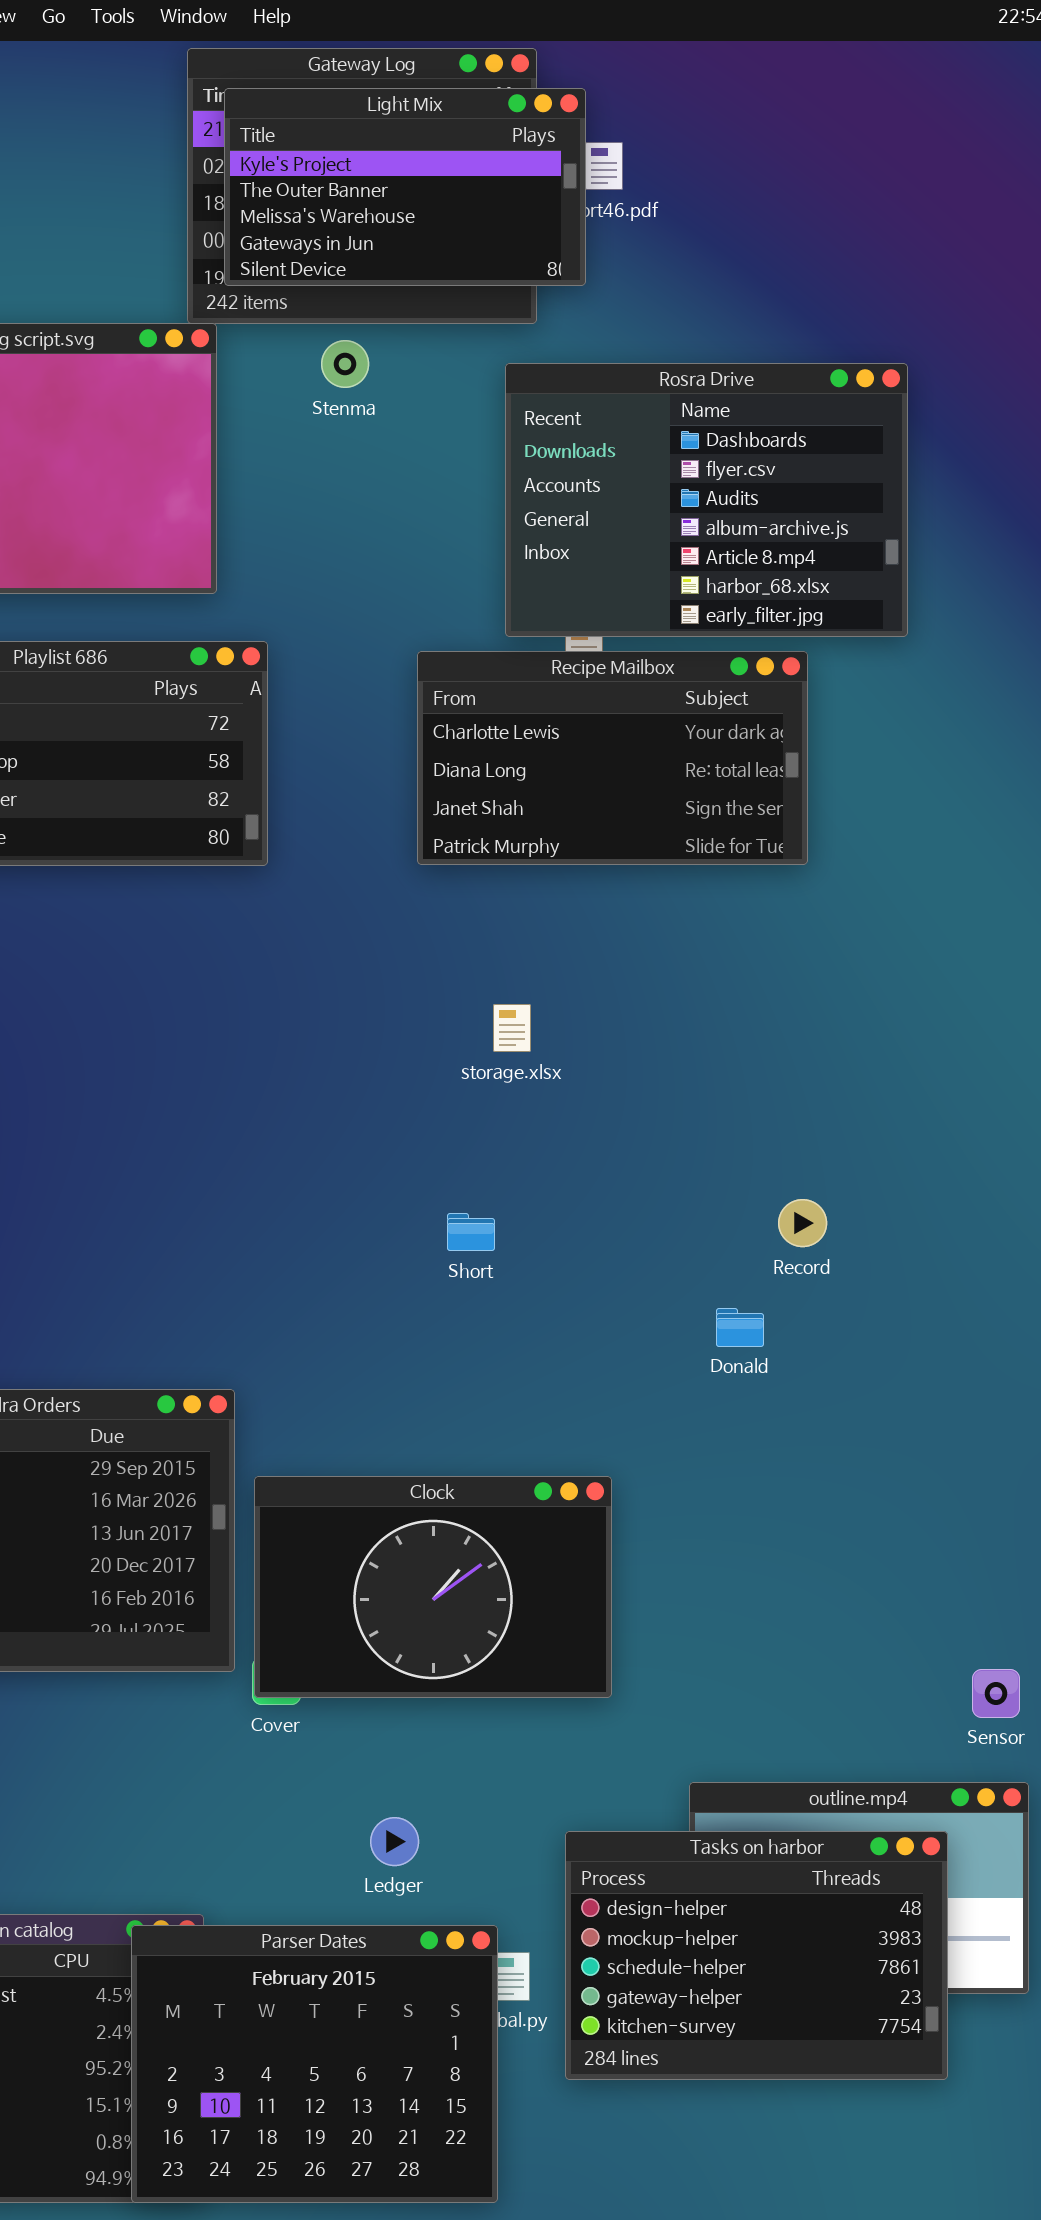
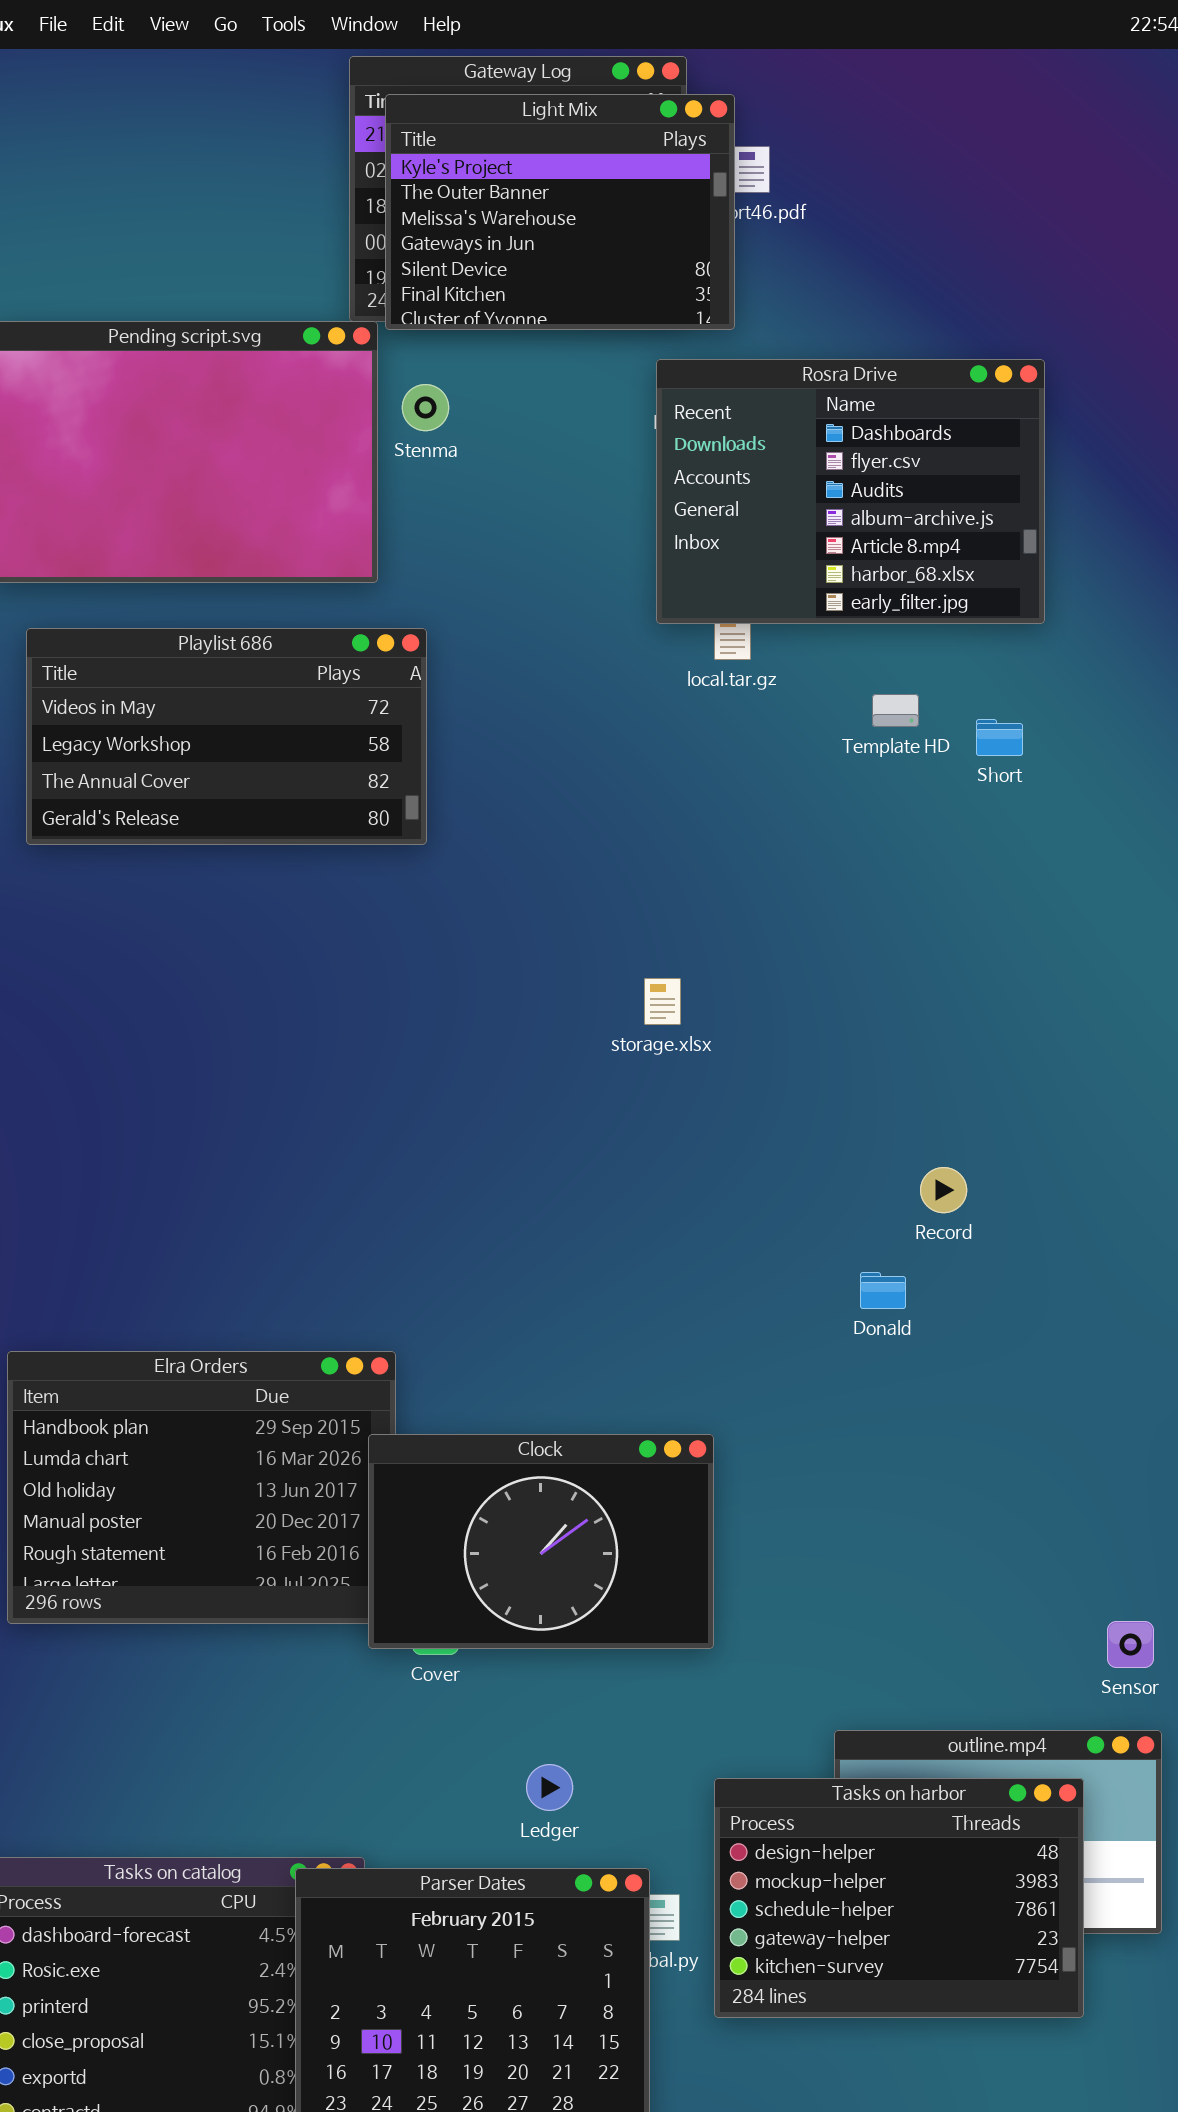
Light Mix: [224,88,586,286] -> [385,94,735,330], resized
Stenma: [321,340,369,388] -> [402,384,449,431], moved
Recipe Mailbox: [417,651,808,865] -> none, closed
Short: [447,1213,495,1251] -> [976,719,1023,756], moved
Clock: [254,1476,612,1698] -> [368,1434,714,1649], moved

